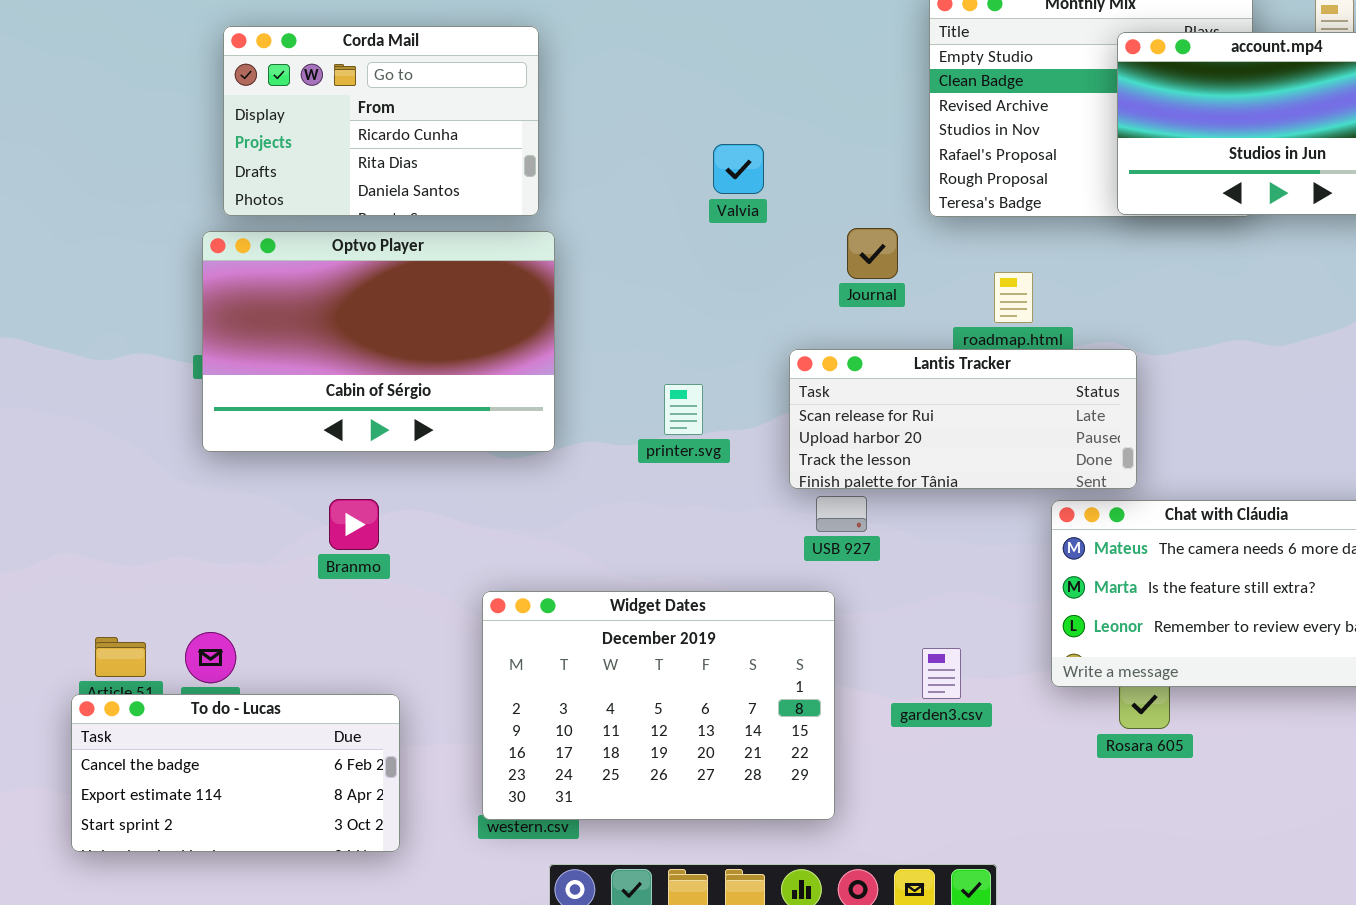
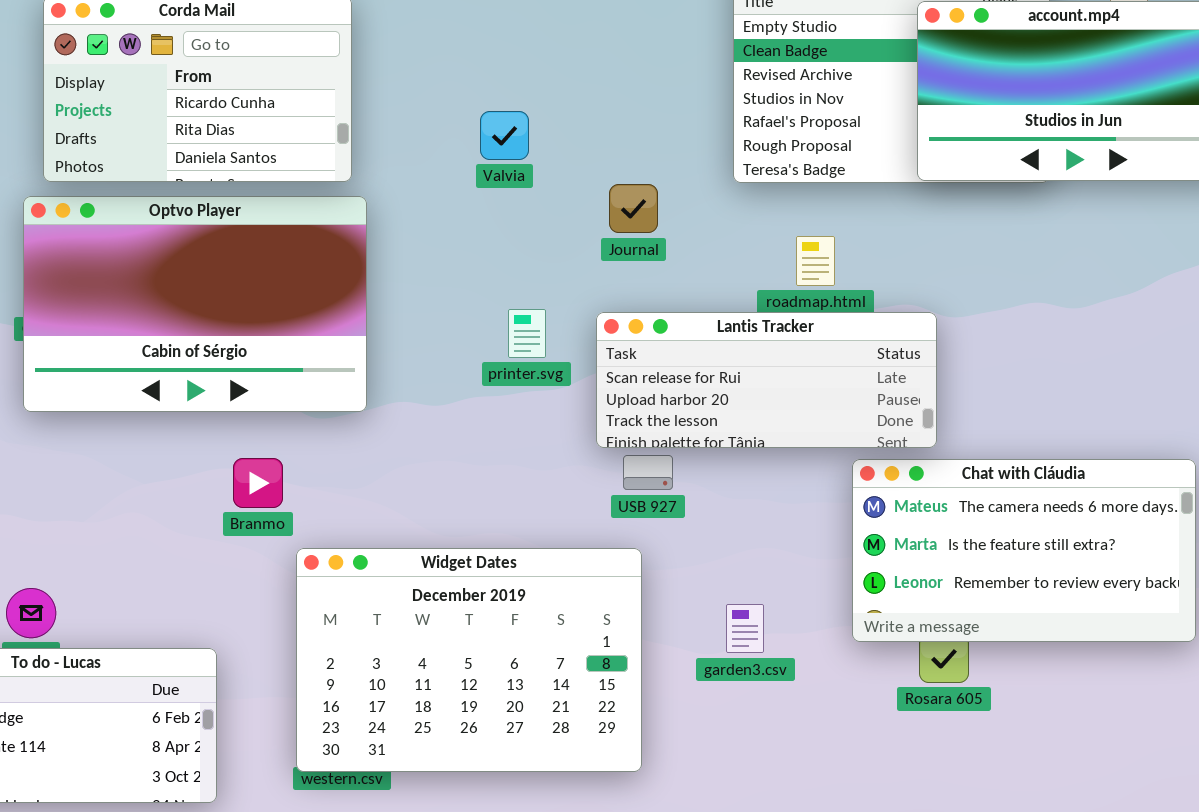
Valvia: [713,144,764,194] -> [480,111,529,160], moved
Journal: [847,228,898,279] -> [609,184,658,233], moved
printer.svg: [664,384,703,435] -> [508,309,546,358], moved
Branmo: [329,499,379,550] -> [233,458,283,508], moved

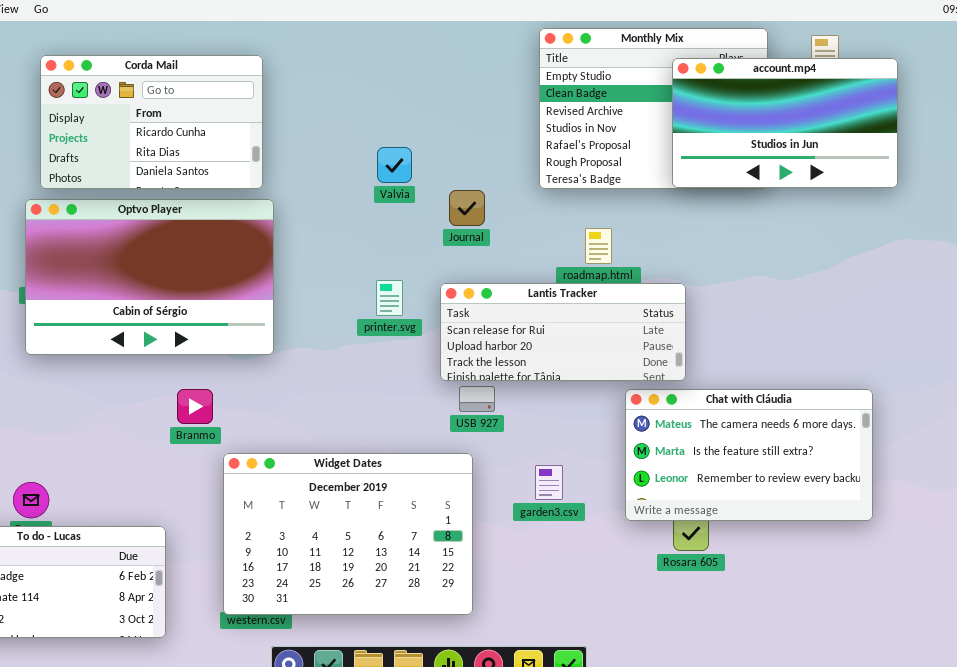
Valvia: [480,111,529,160] -> [377,147,412,183], moved
garden3.csv: [726,604,764,653] -> [535,465,563,500], moved

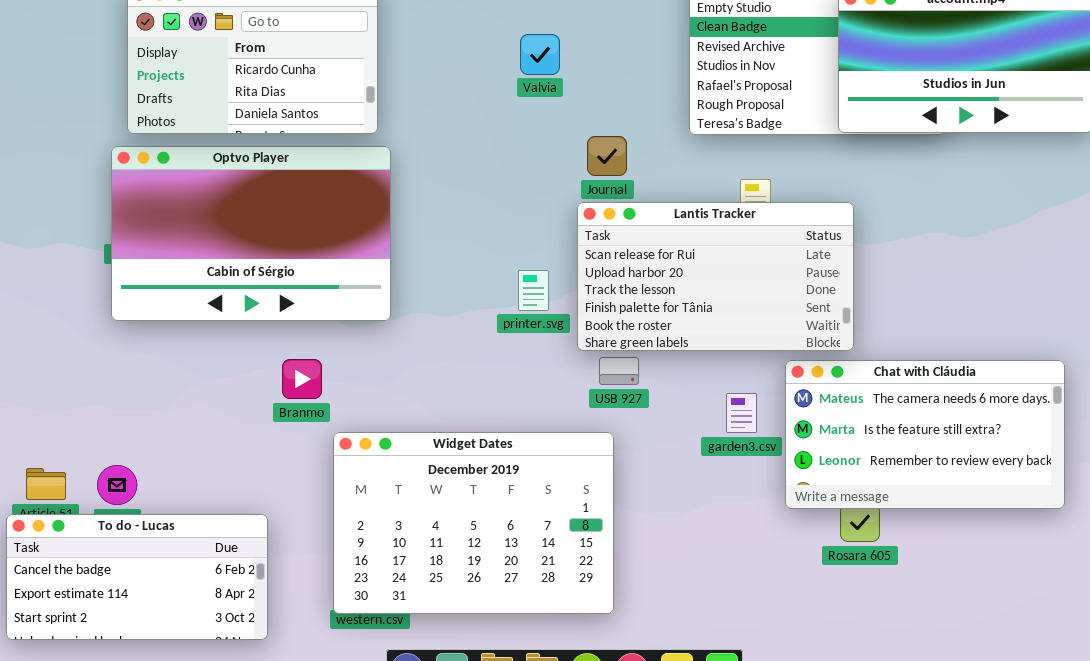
Valvia: [377,147,412,183] -> [520,34,560,75], moved
printer.svg: [376,280,403,316] -> [518,270,549,311], moved
Lantis Tracker: [440,283,686,381] -> [577,202,854,351], resized
garden3.csv: [535,465,563,500] -> [726,393,757,433], moved

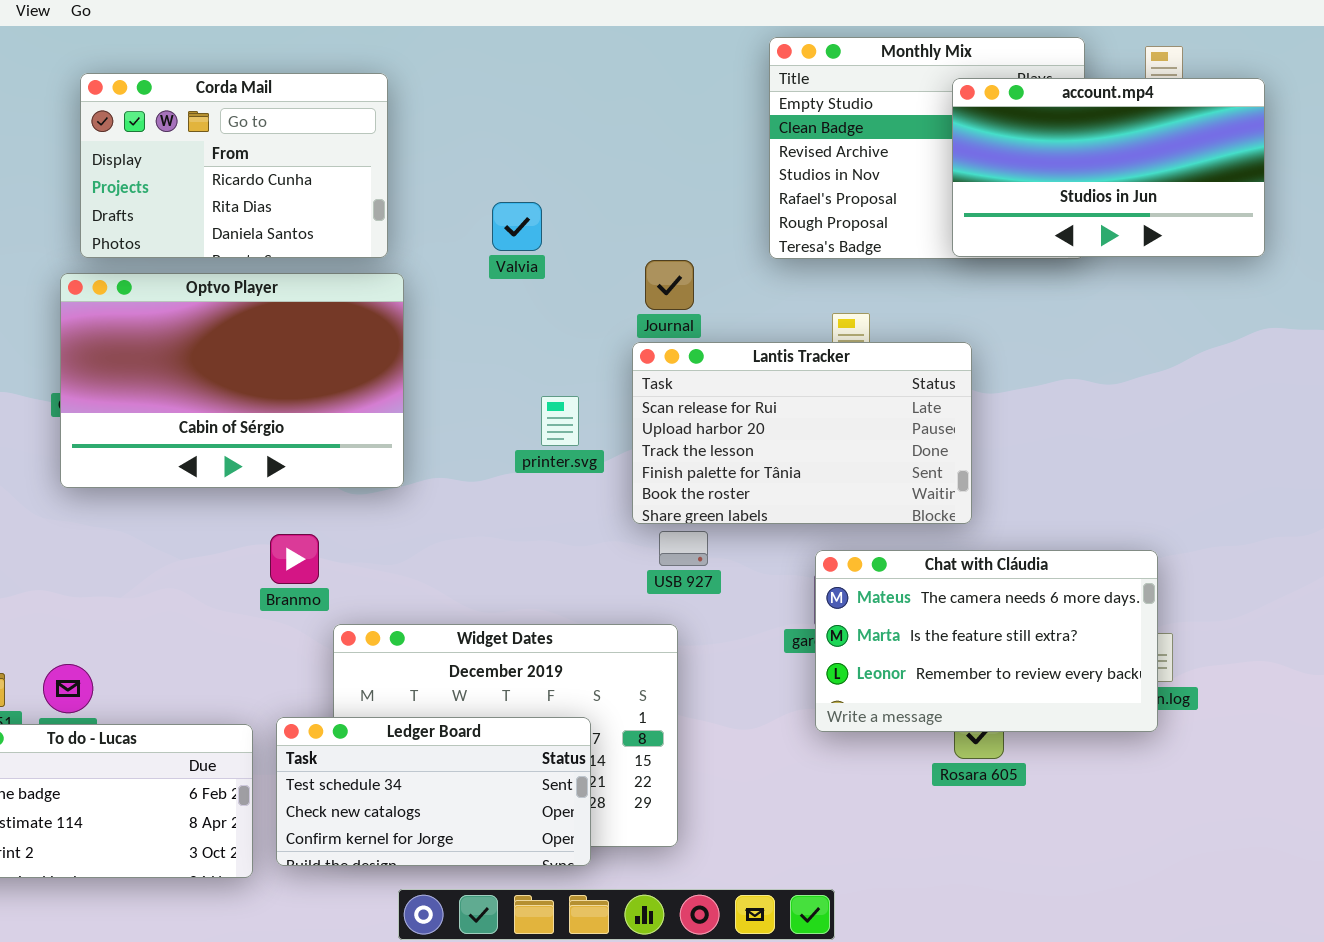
Valvia: [520,34,560,75] -> [492,202,542,251], moved
printer.svg: [518,270,549,311] -> [541,396,579,446], moved
Chat with Cláudia: [785,360,1065,509] -> [815,550,1158,732], moved
Ledger Board: none -> [276,717,591,866], opened

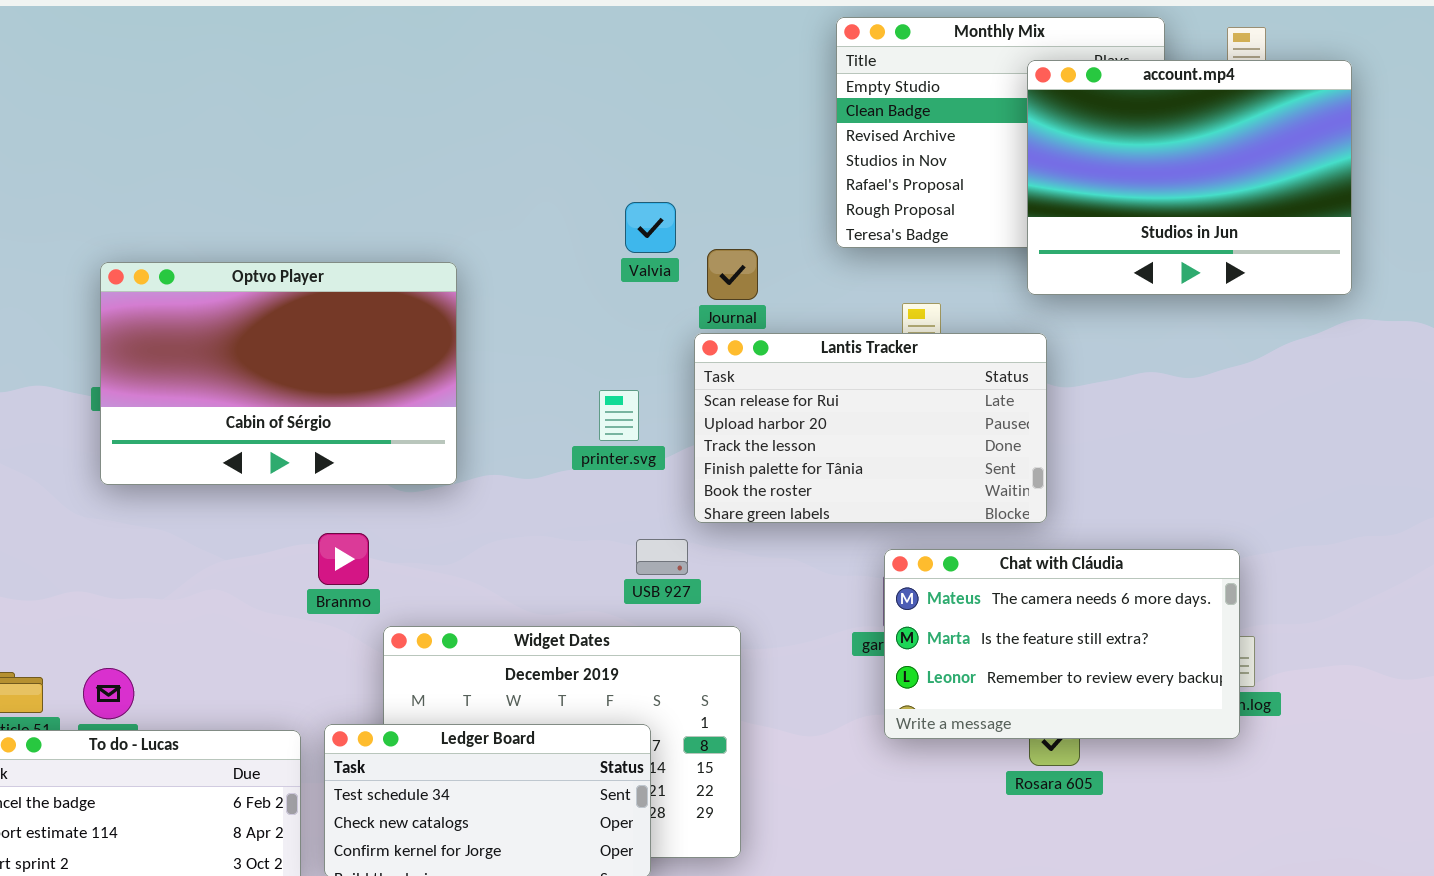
Corda Mail: [80,73,388,258] -> none, closed
account.mp4: [952,78,1265,257] -> [1027,60,1352,295], resized
Valvia: [492,202,542,251] -> [625,202,676,253], moved
USB 927: [659,531,708,566] -> [636,539,688,575], moved

